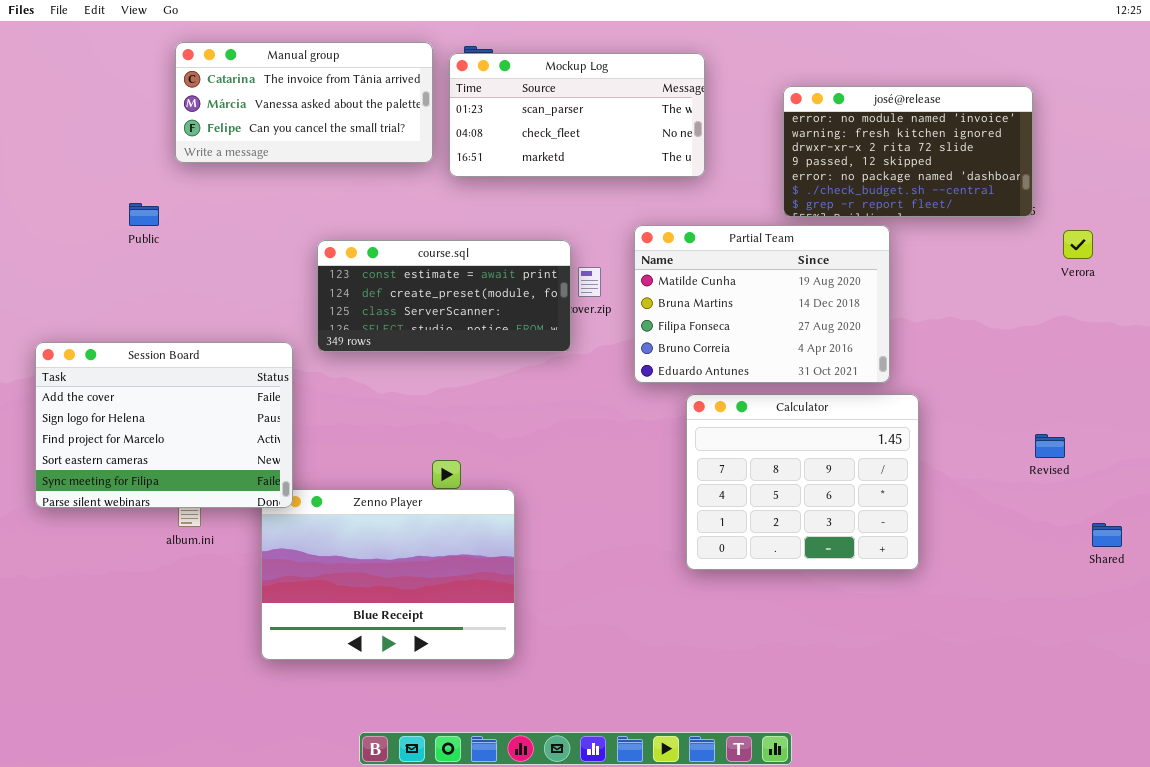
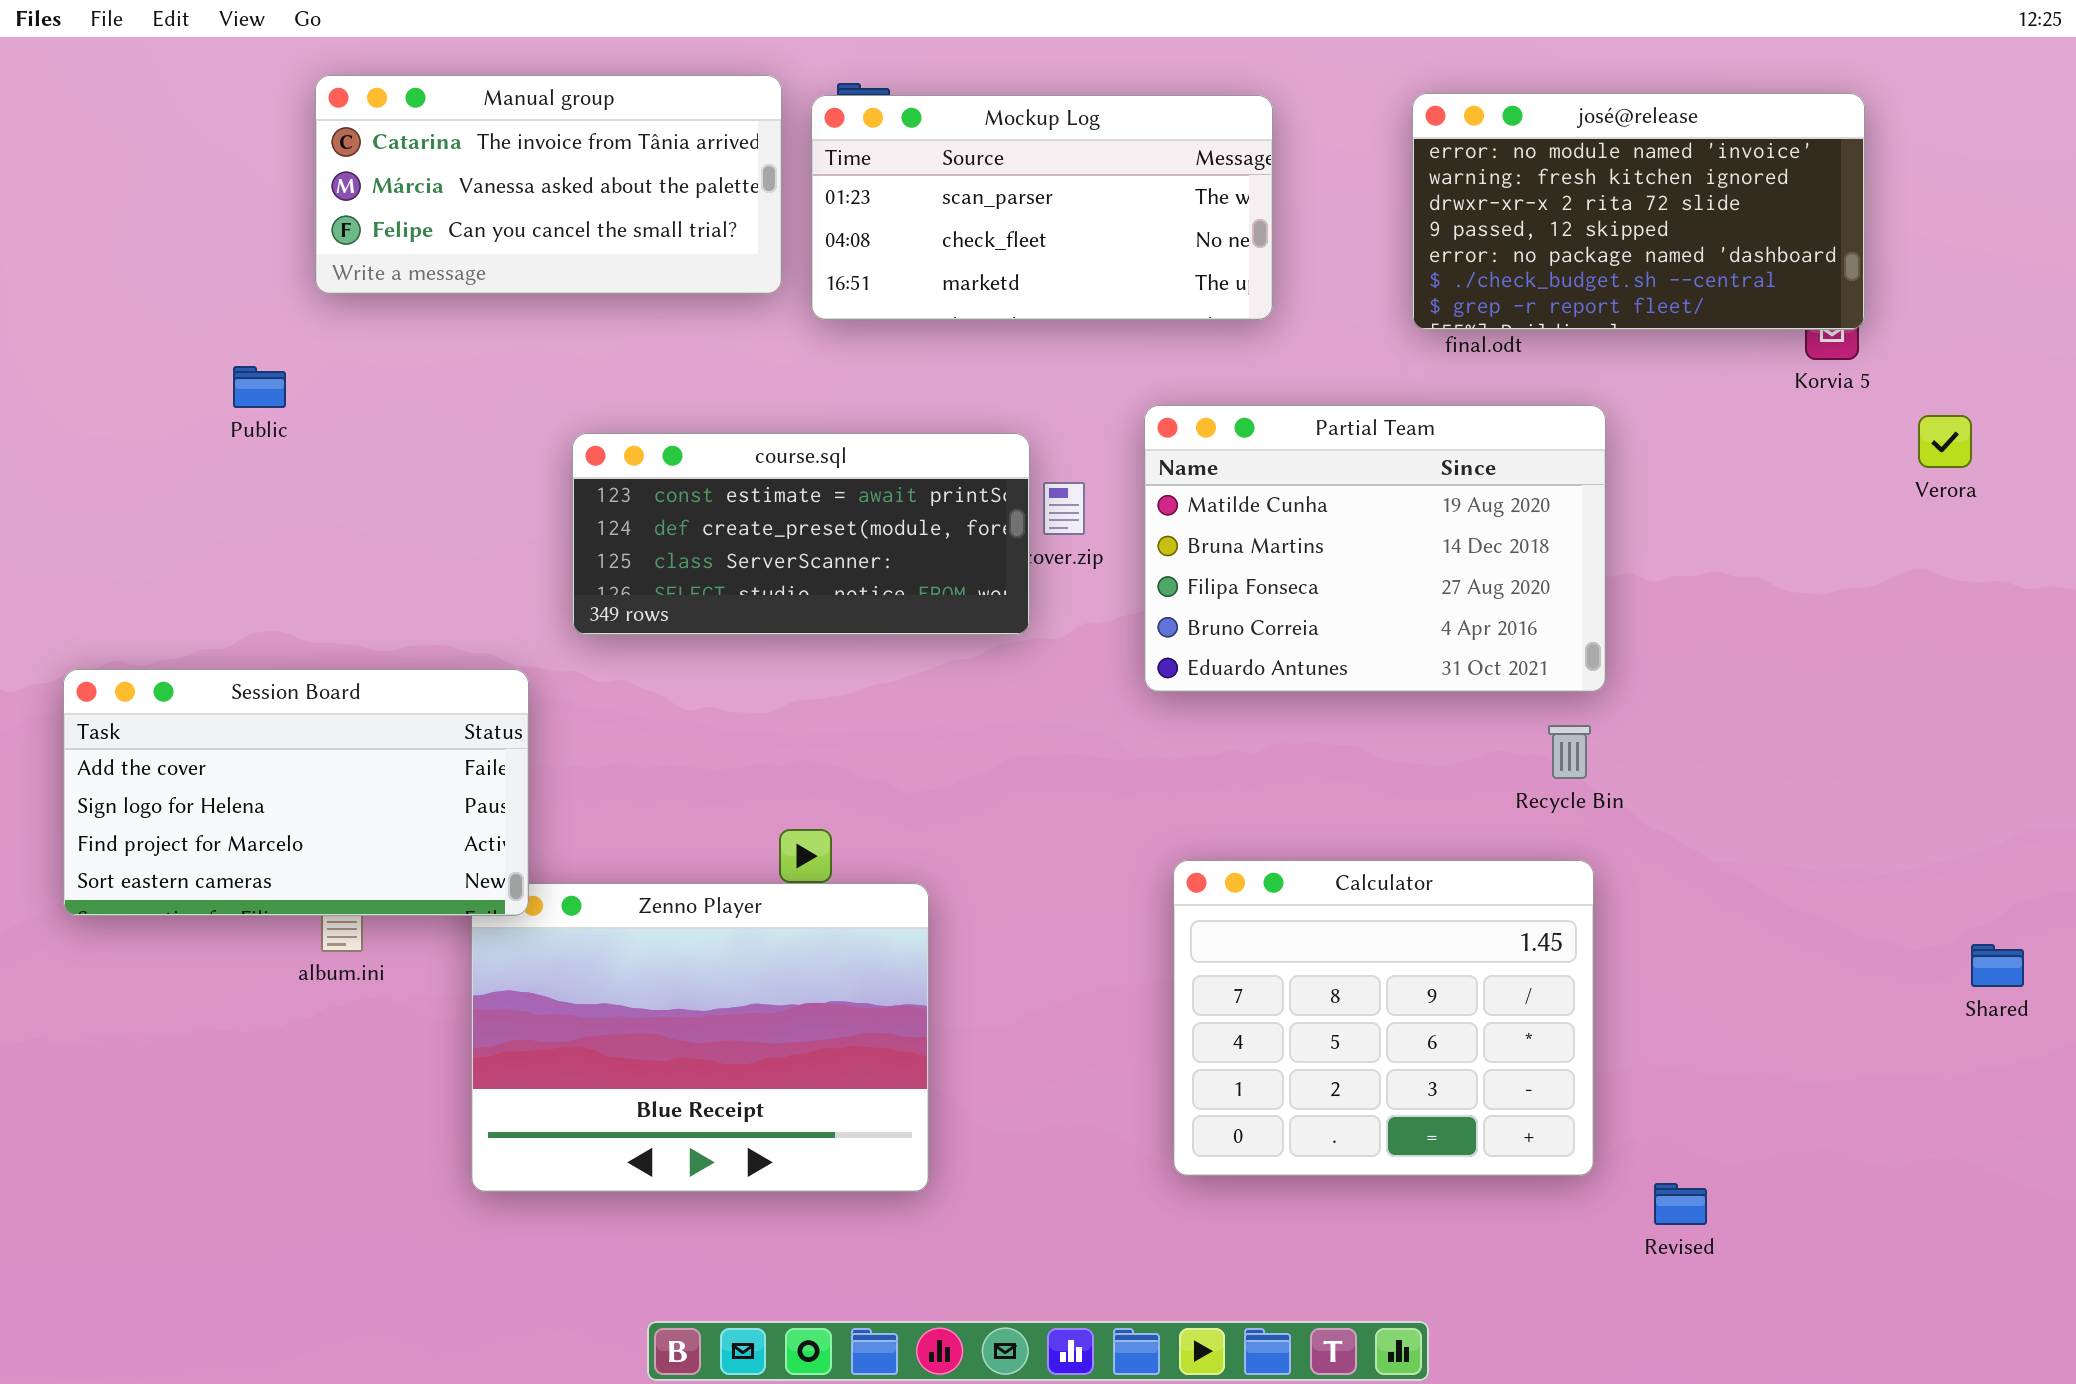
josé@release: [783,86,1033,217] -> [1412,93,1865,330], moved
Session Board: [35,342,293,508] -> [63,669,529,916], resized
Calculator: [686,394,919,570] -> [1173,860,1594,1176], moved
Revised: [1035,434,1065,458] -> [1654,1183,1707,1225], moved

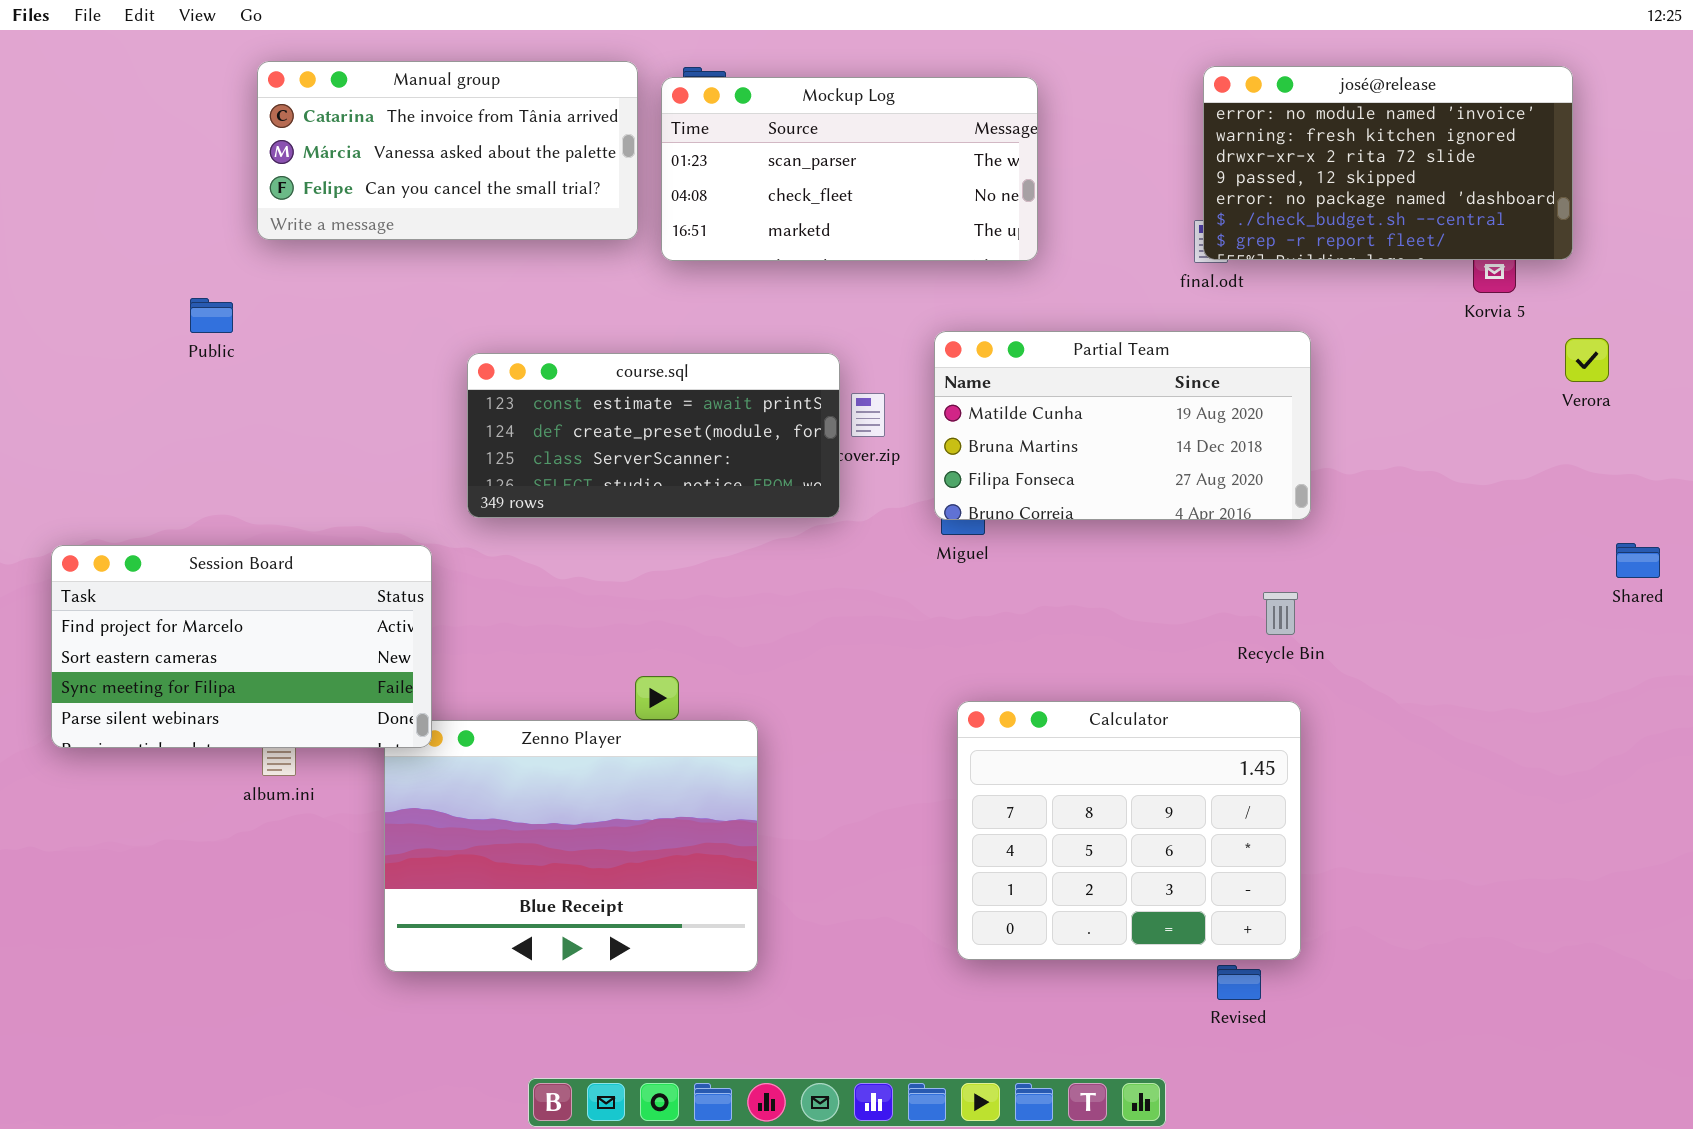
josé@release: [1412,93,1865,330] -> [1203,66,1573,260], moved
Partial Team: [1144,405,1606,692] -> [934,331,1311,520], resized
Session Board: [63,669,529,916] -> [51,545,432,748], scrolled down 2 rows
Shared: [1971,944,2024,987] -> [1616,543,1660,578], moved
Revised: [1654,1183,1707,1225] -> [1217,965,1261,1000], moved

